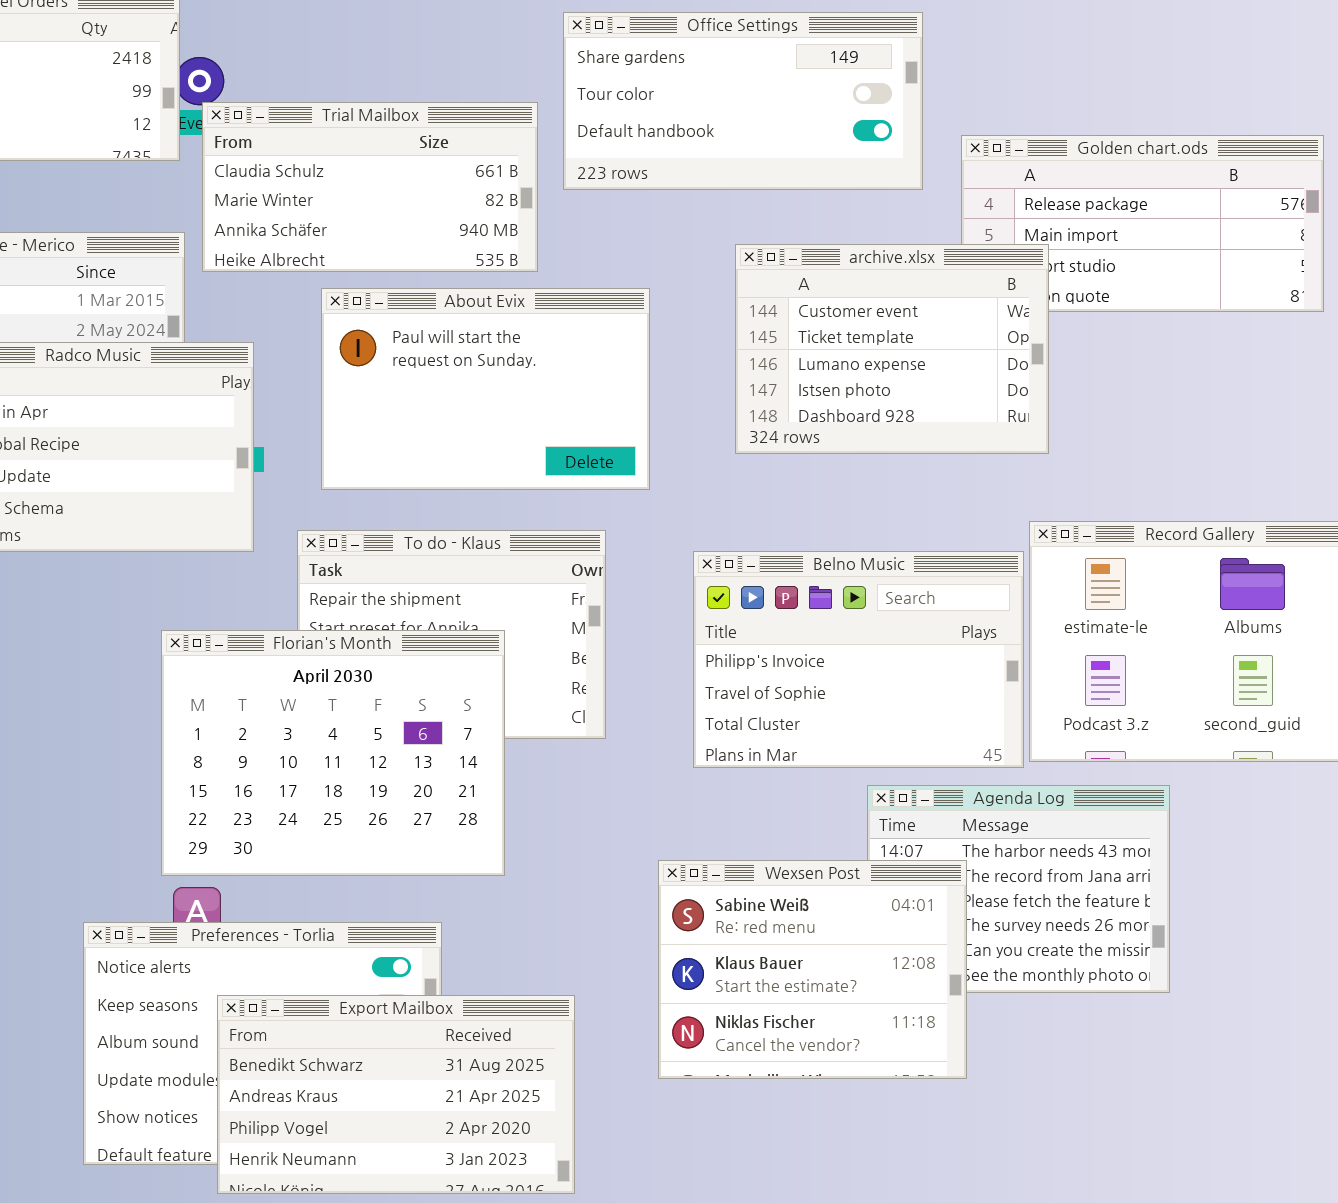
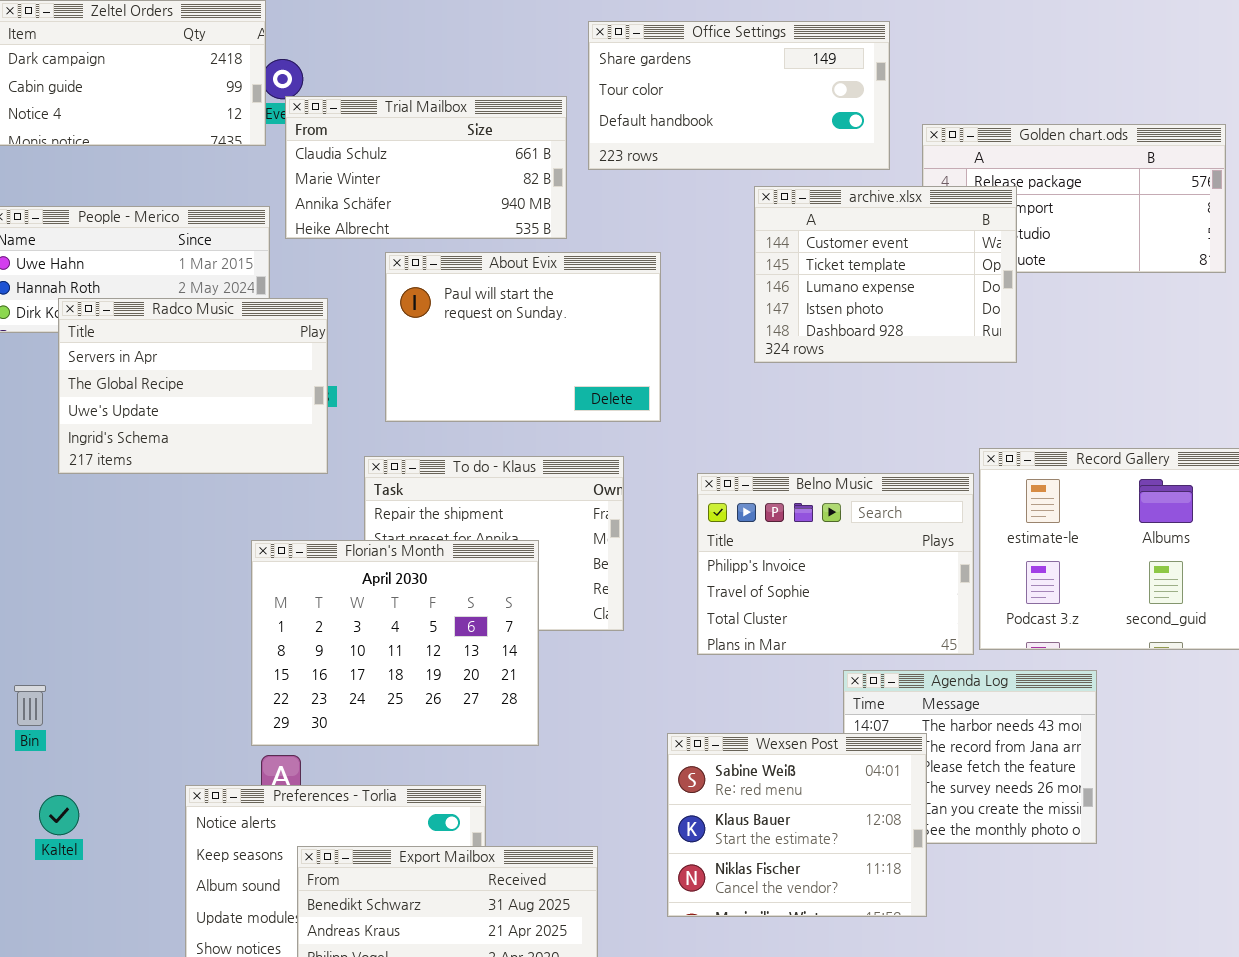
archive.xlsx: [735,244,1049,454] -> [754,186,1017,363], moved

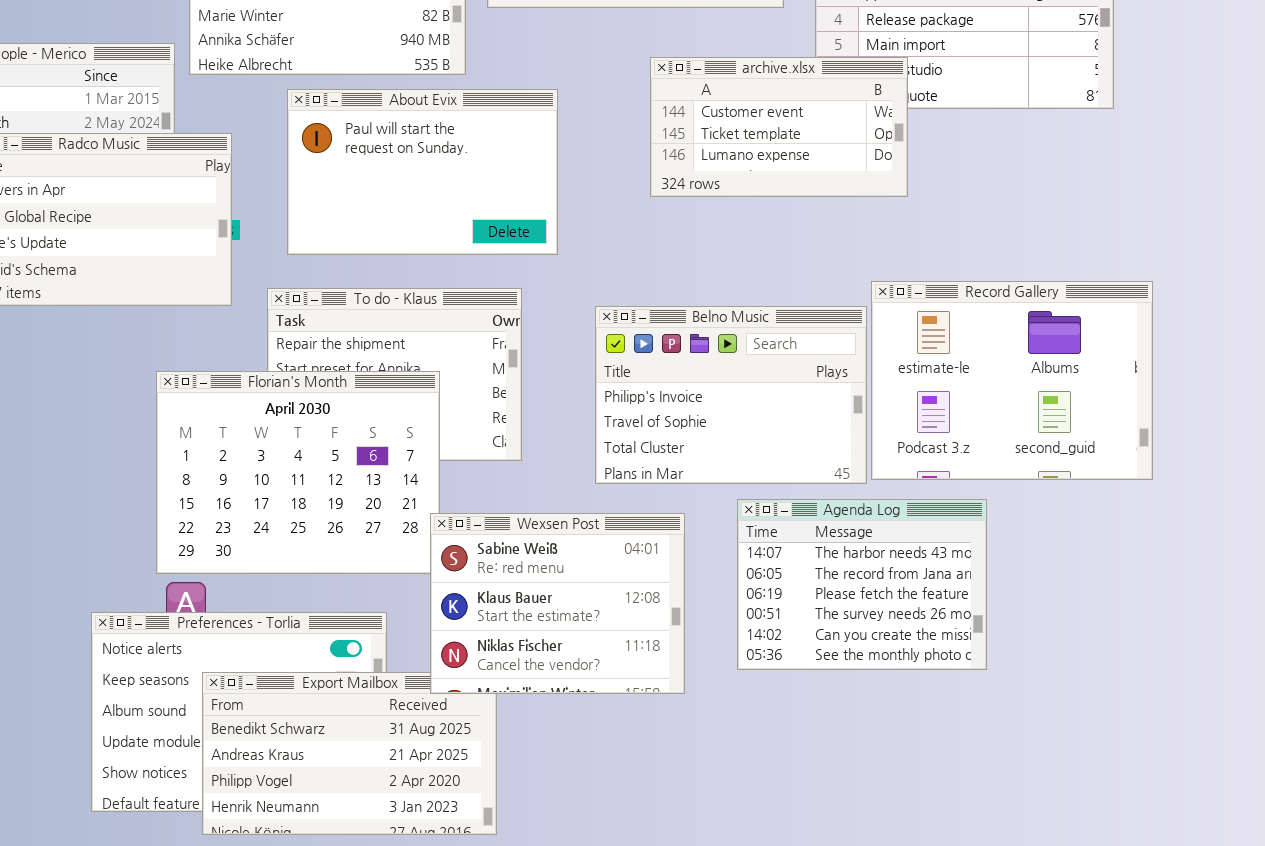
archive.xlsx: [754,186,1017,363] -> [650,57,908,197], resized
Wexsen Post: [667,733,927,917] -> [430,513,685,694], moved

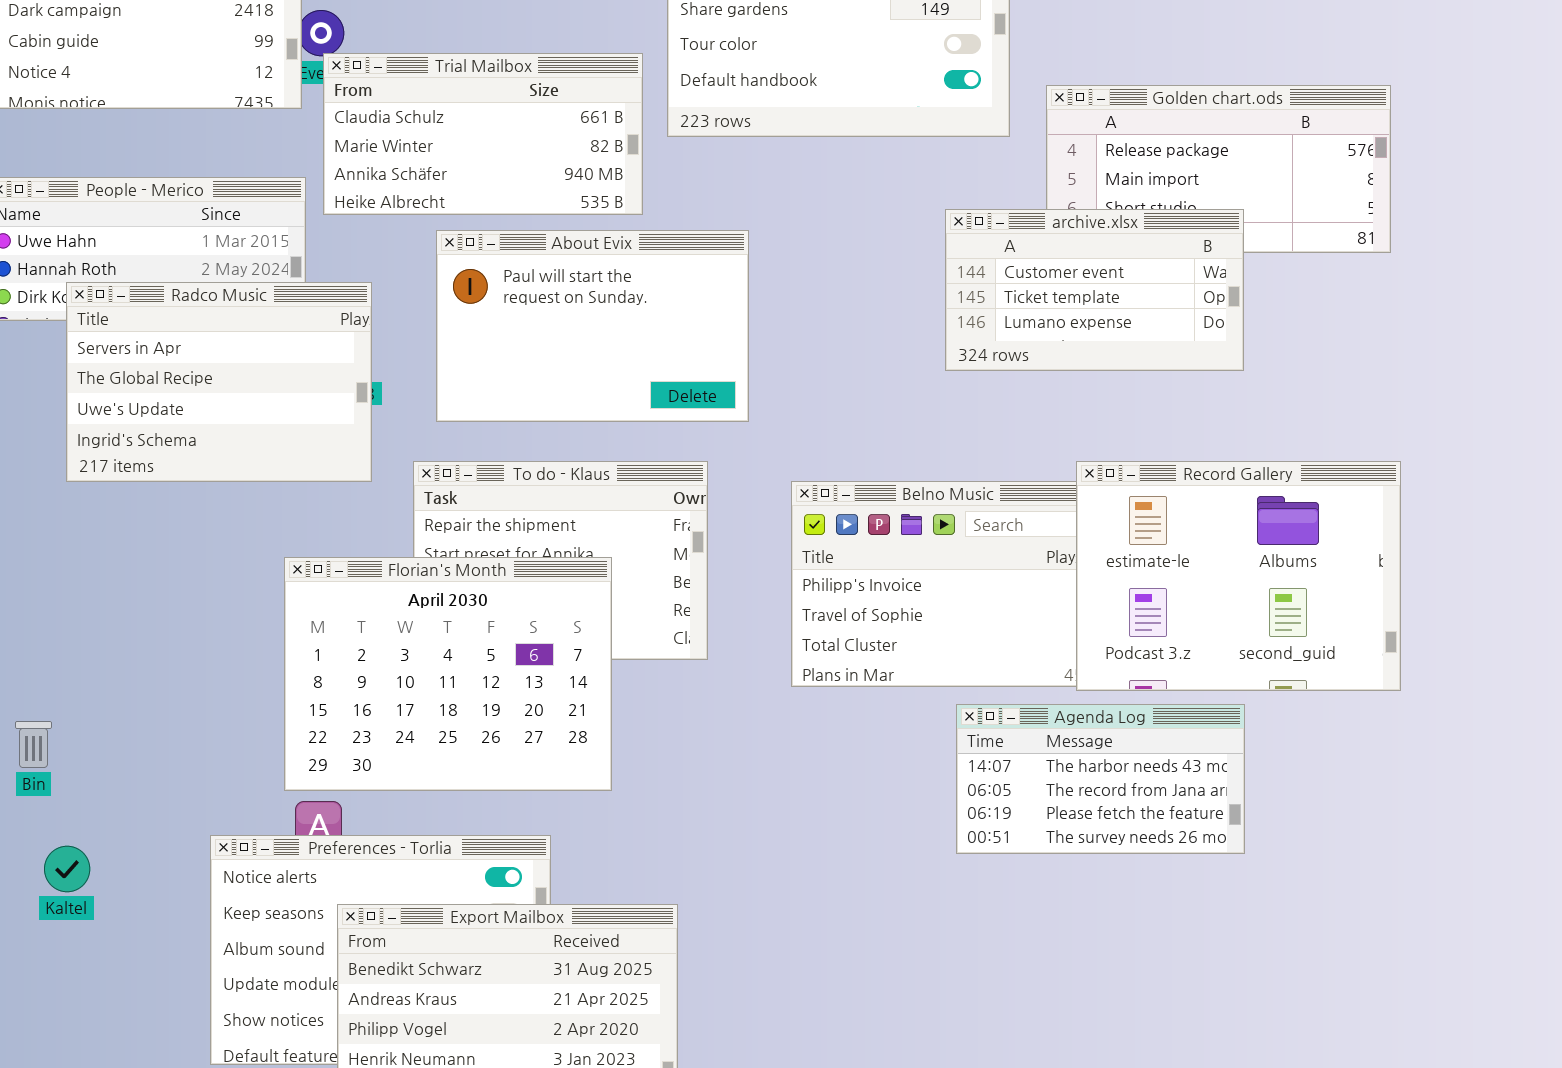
archive.xlsx: [650,57,908,197] -> [945,209,1244,371], moved
Record Gallery: [871,281,1153,480] -> [1076,461,1401,691], moved
Agenda Log: [737,499,987,670] -> [956,704,1245,854], resized
Wexsen Post: [430,513,685,694] -> none, closed

